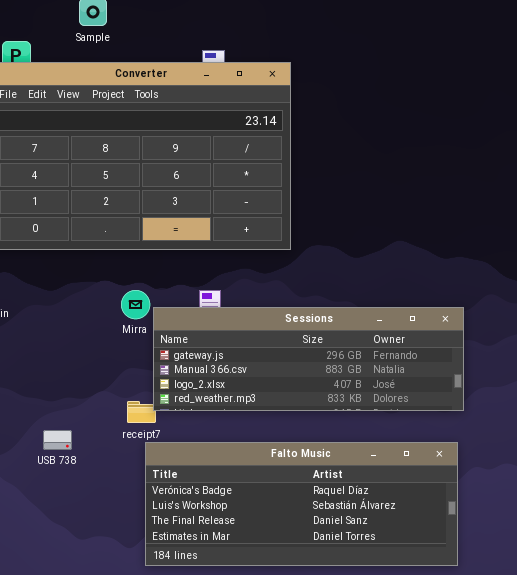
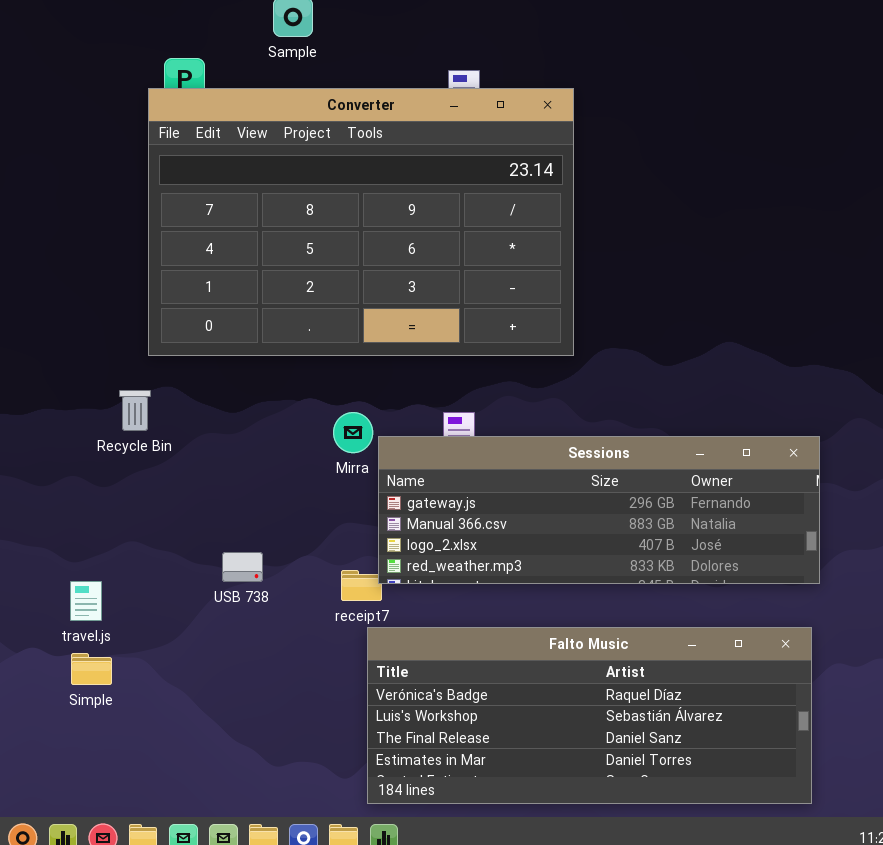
USB 738: [43,430,72,450] -> [222,552,263,582], moved

